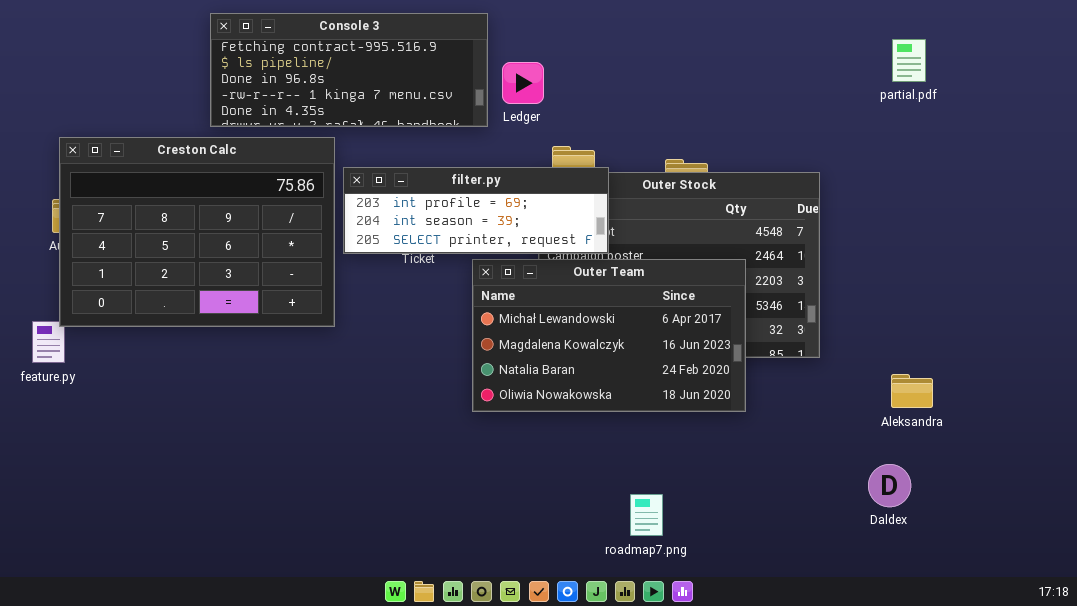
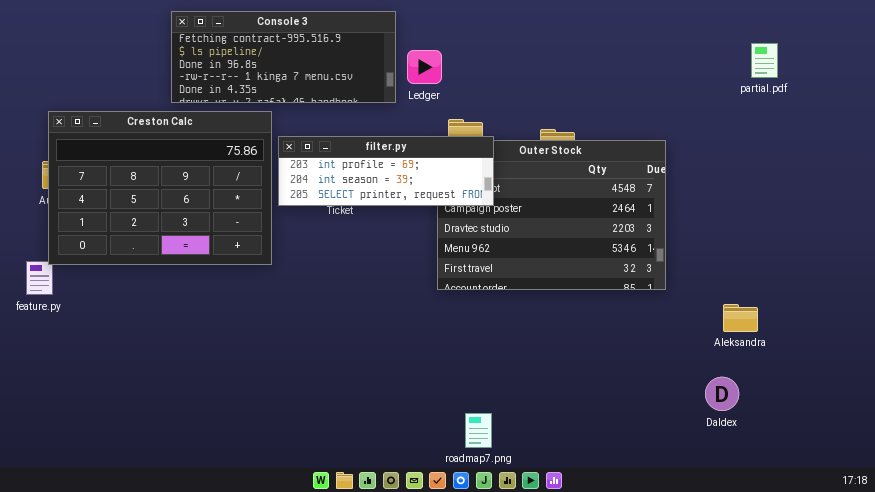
partial.pdf: [892,39,926,82] -> [751,43,778,78], moved
Outer Team: [472,259,746,412] -> none, closed
roadmap7.png: [630,494,663,536] -> [465,413,492,448], moved

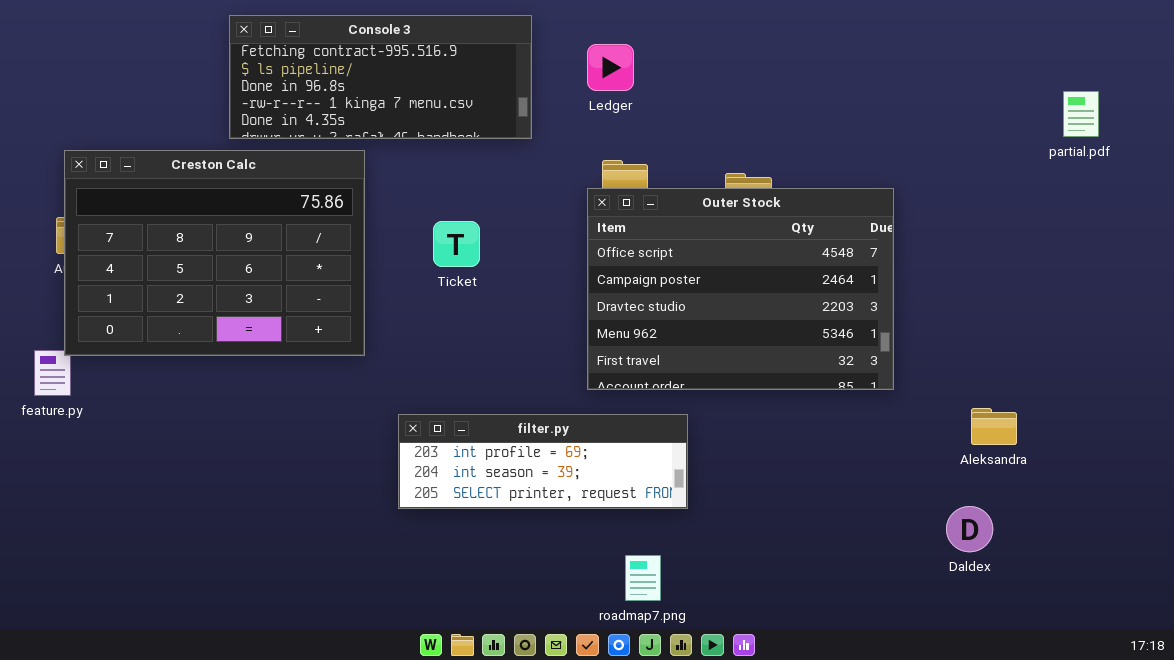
partial.pdf: [751,43,778,78] -> [1063,91,1099,137], moved
Ledger: [407,50,442,84] -> [587,44,634,91], moved
filter.py: [278,136,494,206] -> [398,414,688,509], moved

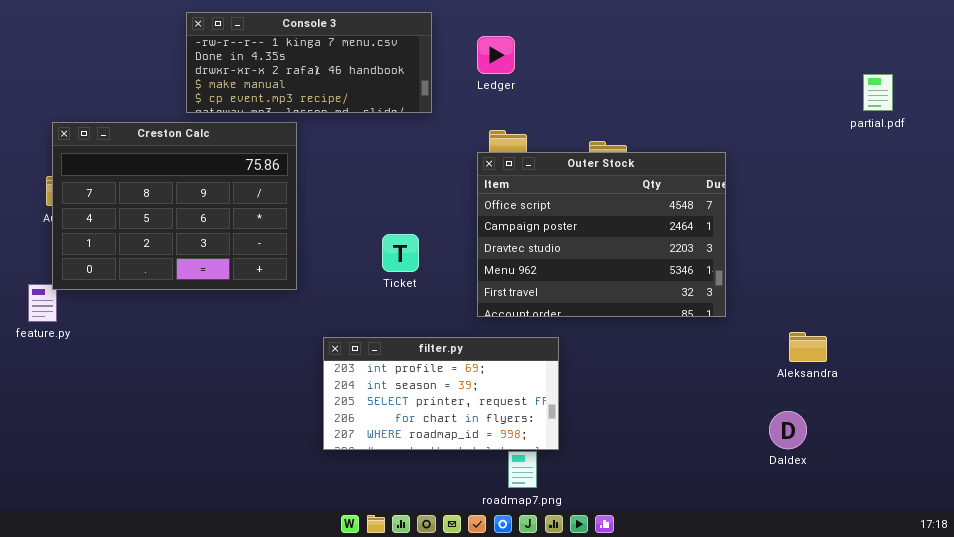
Console 3: [229,15,532,139] -> [186,12,432,113], scrolled down 3 rows
Ticket: [433,221,480,267] -> [382,234,419,272], moved
filter.py: [398,414,688,509] -> [323,337,559,450], resized

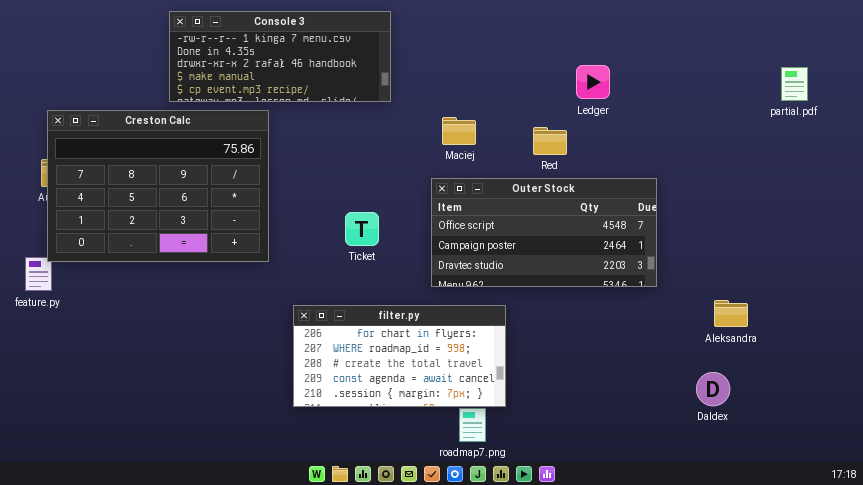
Ledger: [477,36,515,74] -> [576,65,610,99], moved
Outer Stock: [477,152,726,317] -> [431,178,657,287], resized
filter.py: [323,337,559,450] -> [293,305,506,407], scrolled down 3 rows

